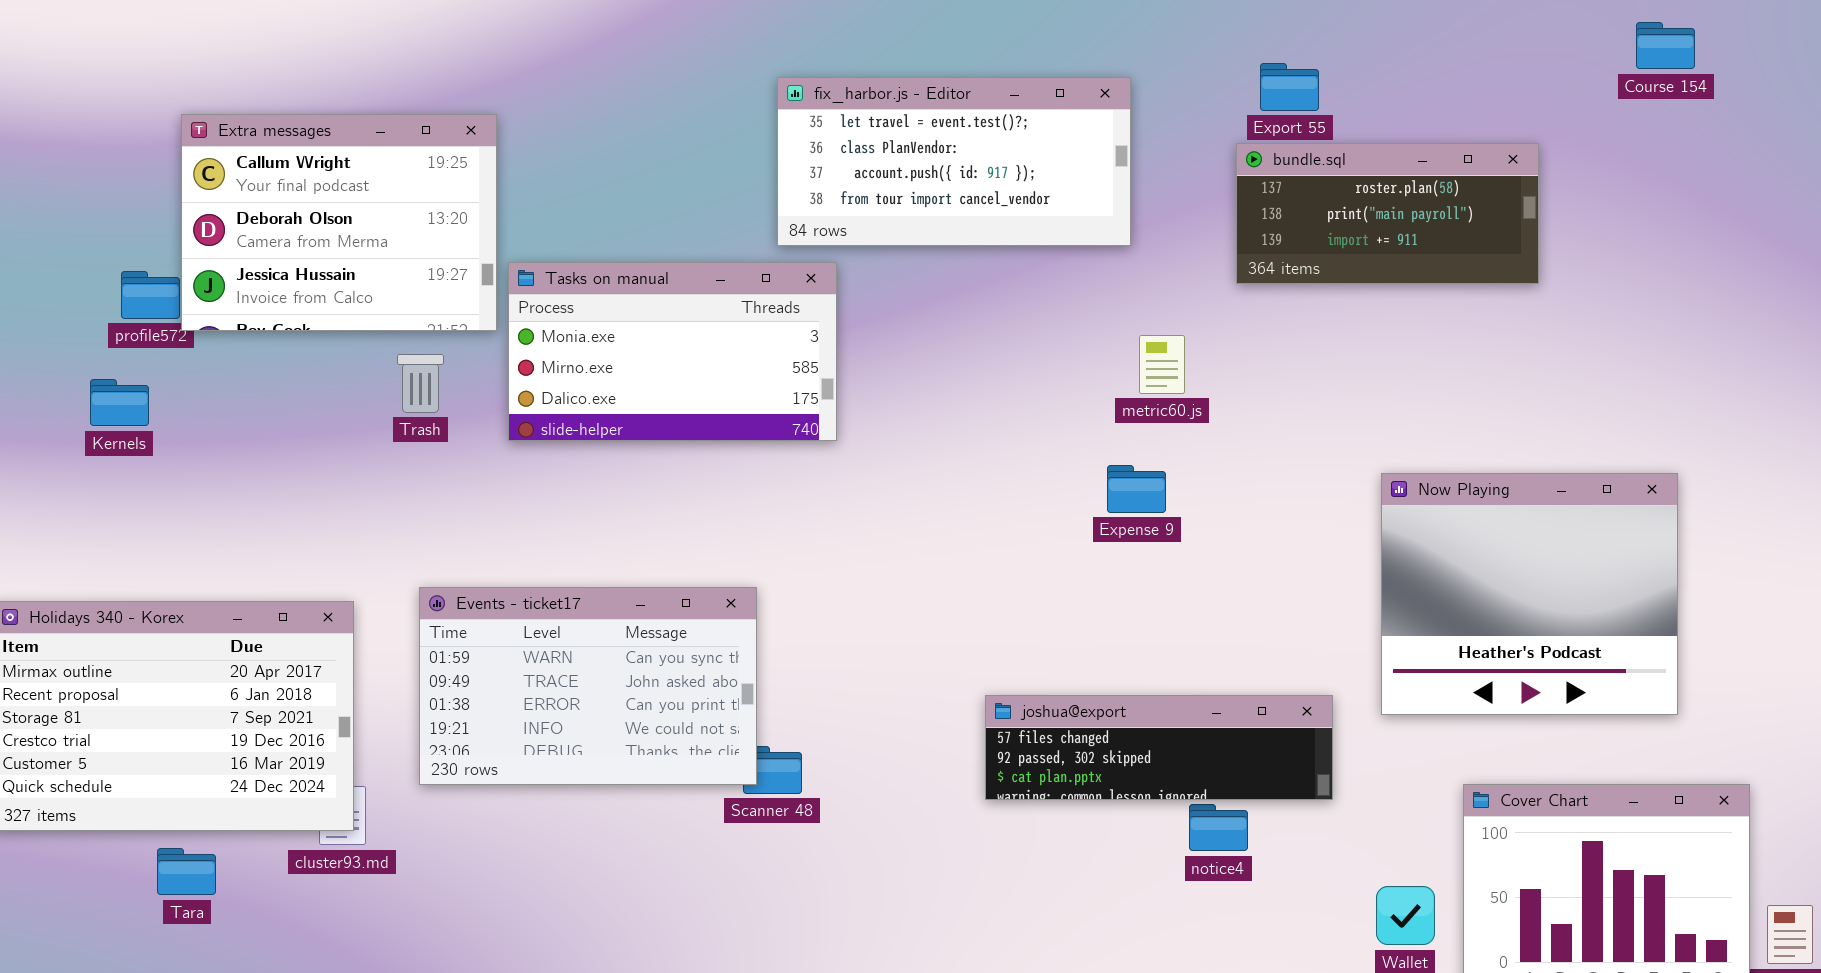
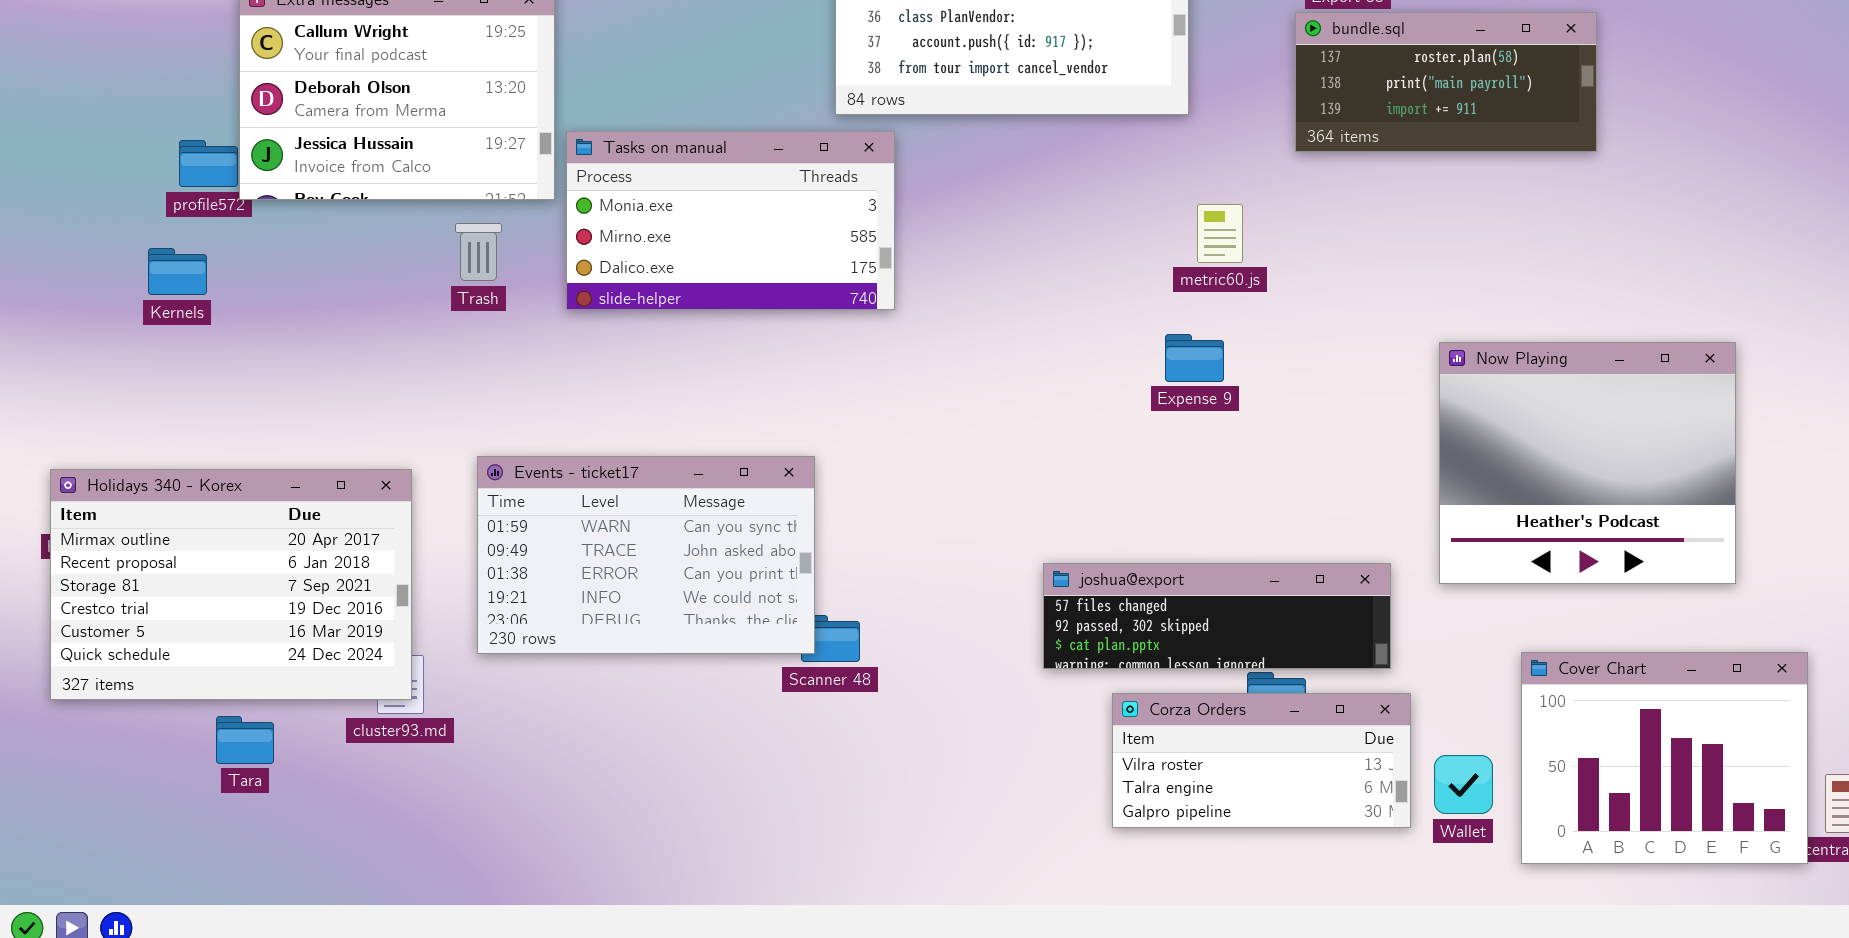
Corza Orders: none -> [1112,693,1411,828], opened

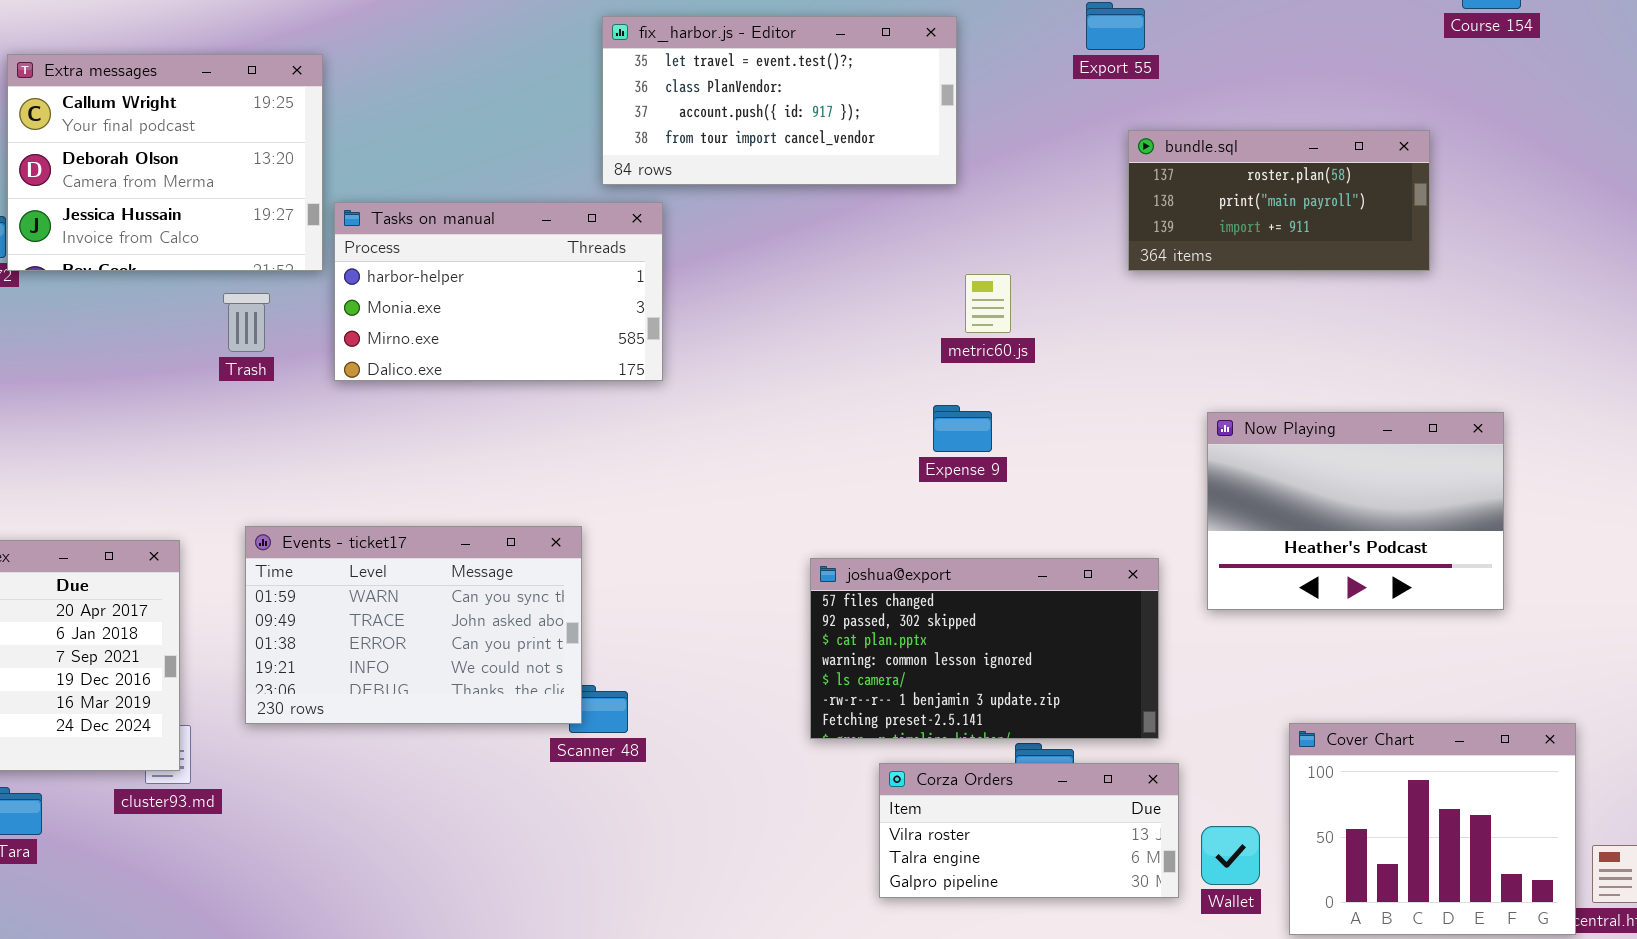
bundle.sql: [1295,12,1597,152] -> [1128,130,1430,271], moved
Tasks on manual: [566,131,895,310] -> [334,202,663,381], scrolled up 1 row
Now Playing: [1439,342,1736,584] -> [1207,412,1504,610], resized
joshua@export: [1043,563,1391,669] -> [810,558,1159,739], resized

